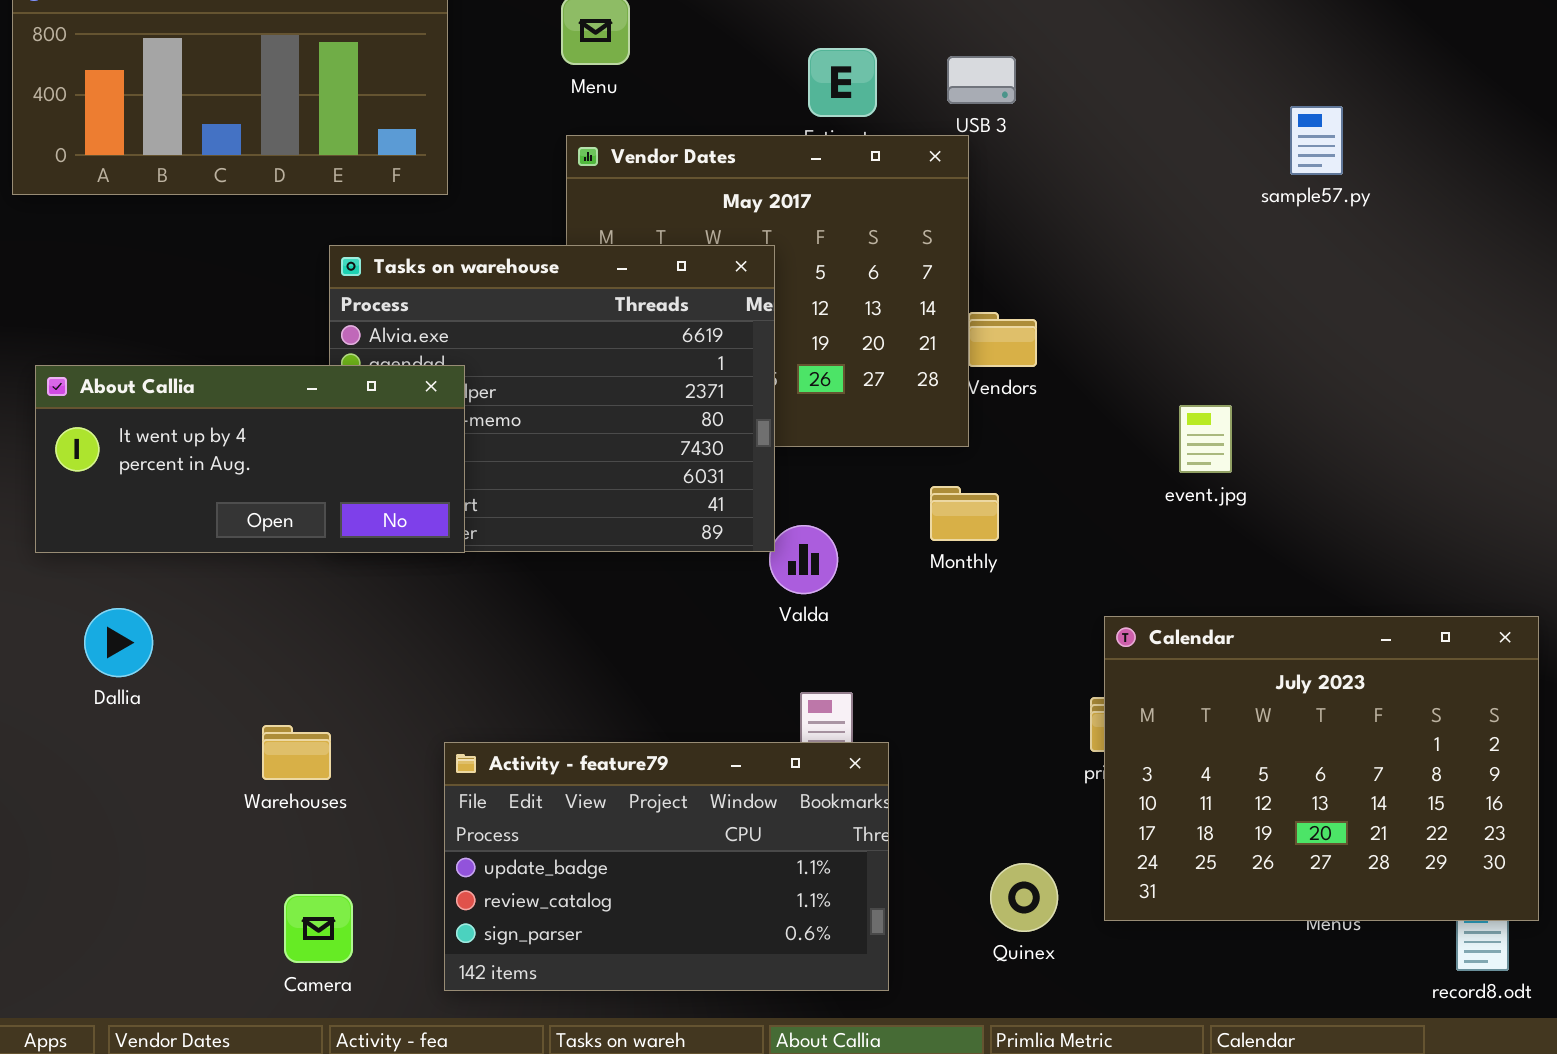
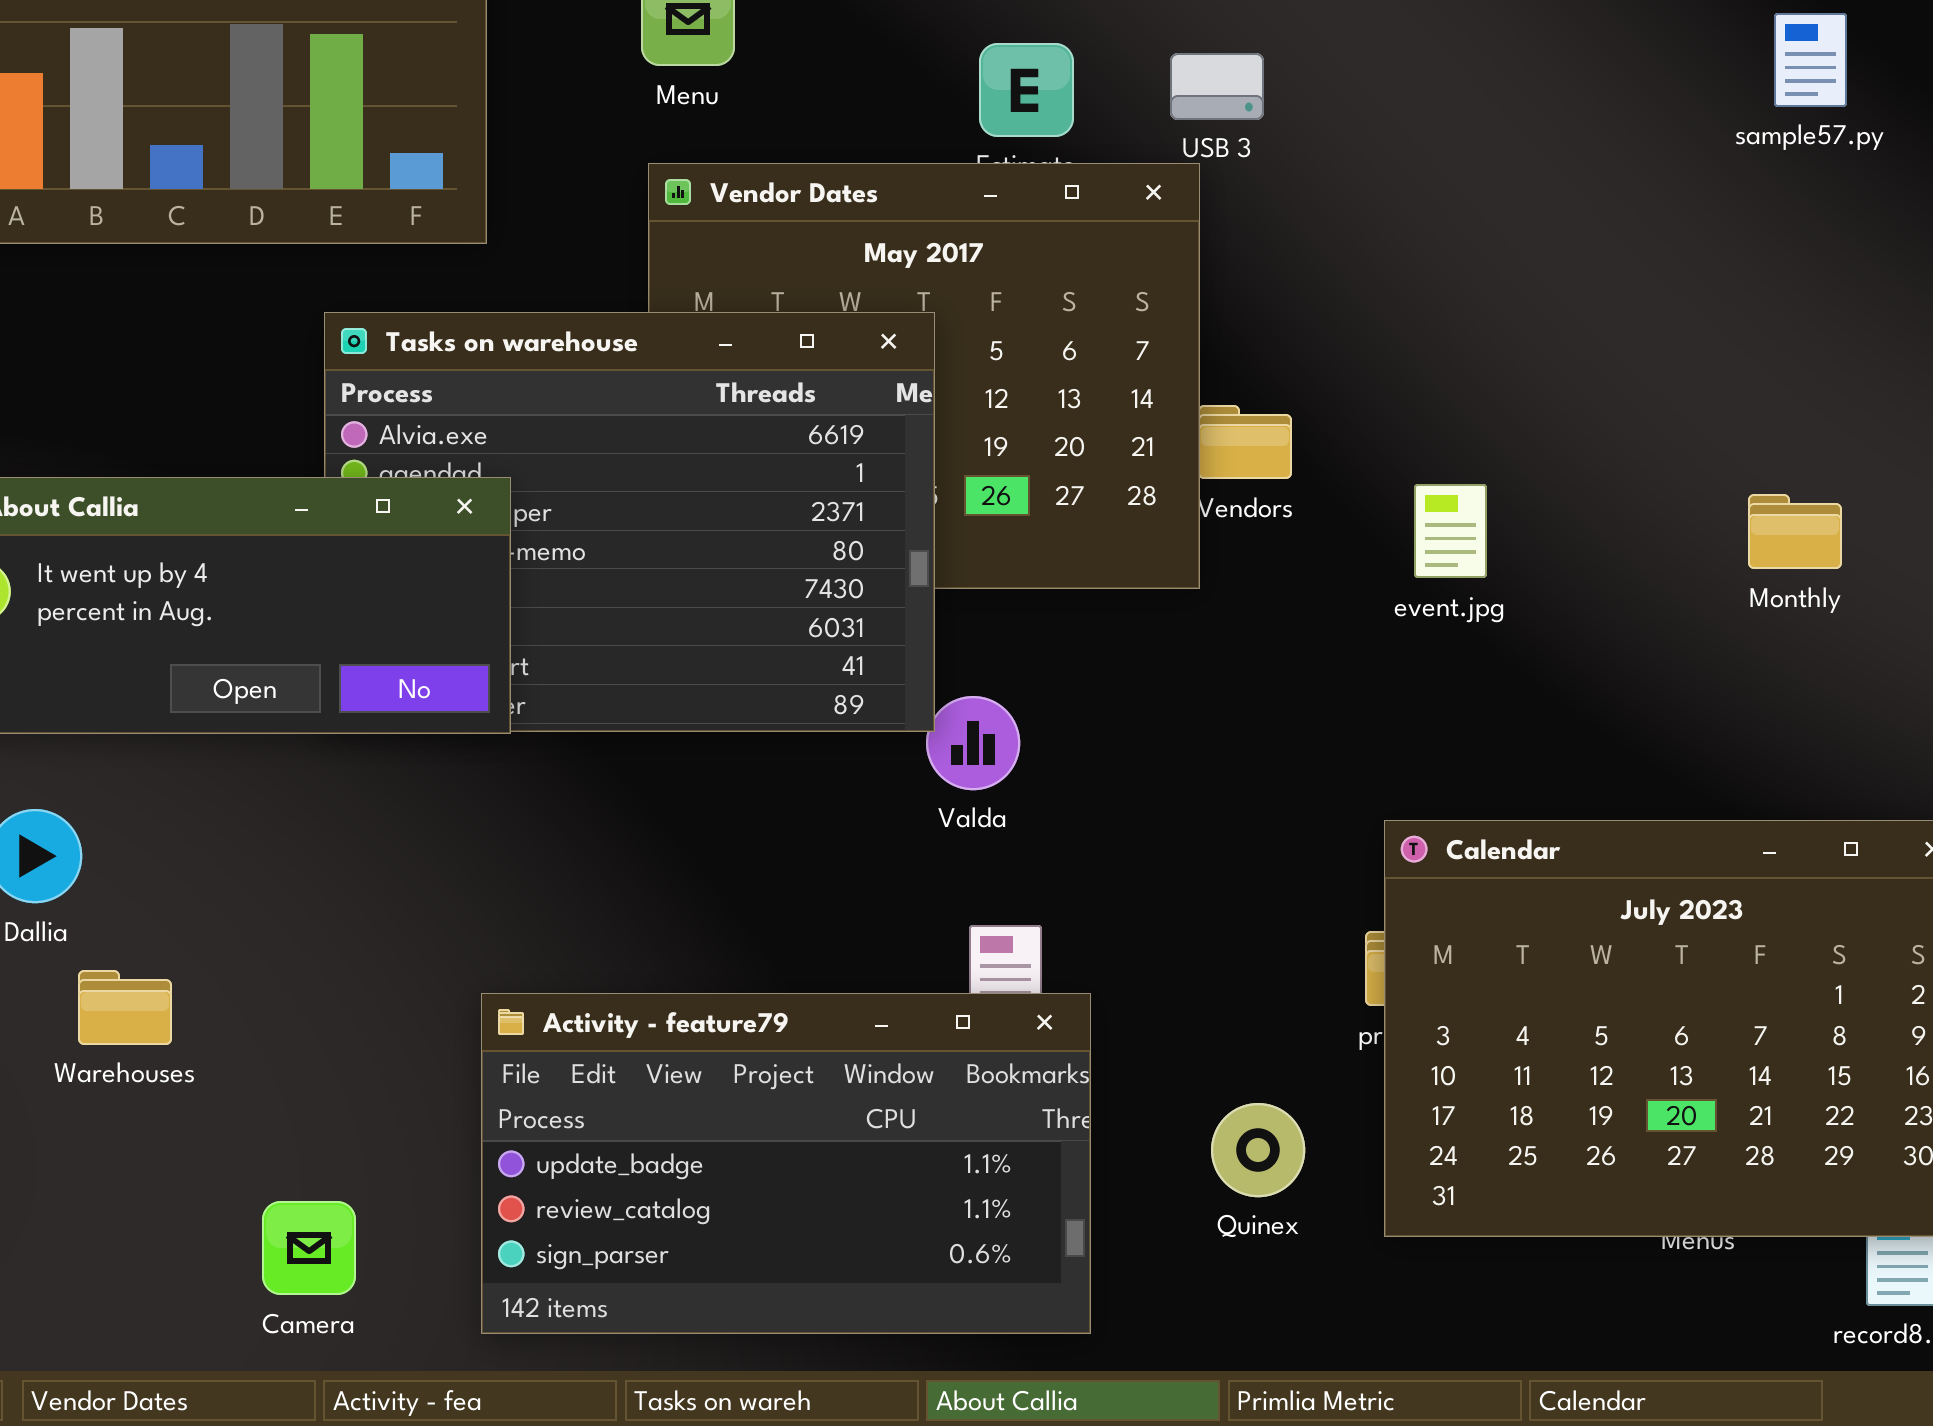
sample57.py: [1290,106,1343,175] -> [1774,13,1847,107], moved
event.jpg: [1179,405,1232,473] -> [1414,484,1487,578], moved
Monthly: [930,486,999,541] -> [1748,494,1842,569], moved
Warehouses: [262,725,331,780] -> [78,970,172,1045], moved
Quinex: [990,863,1058,932] -> [1211,1103,1305,1197], moved

